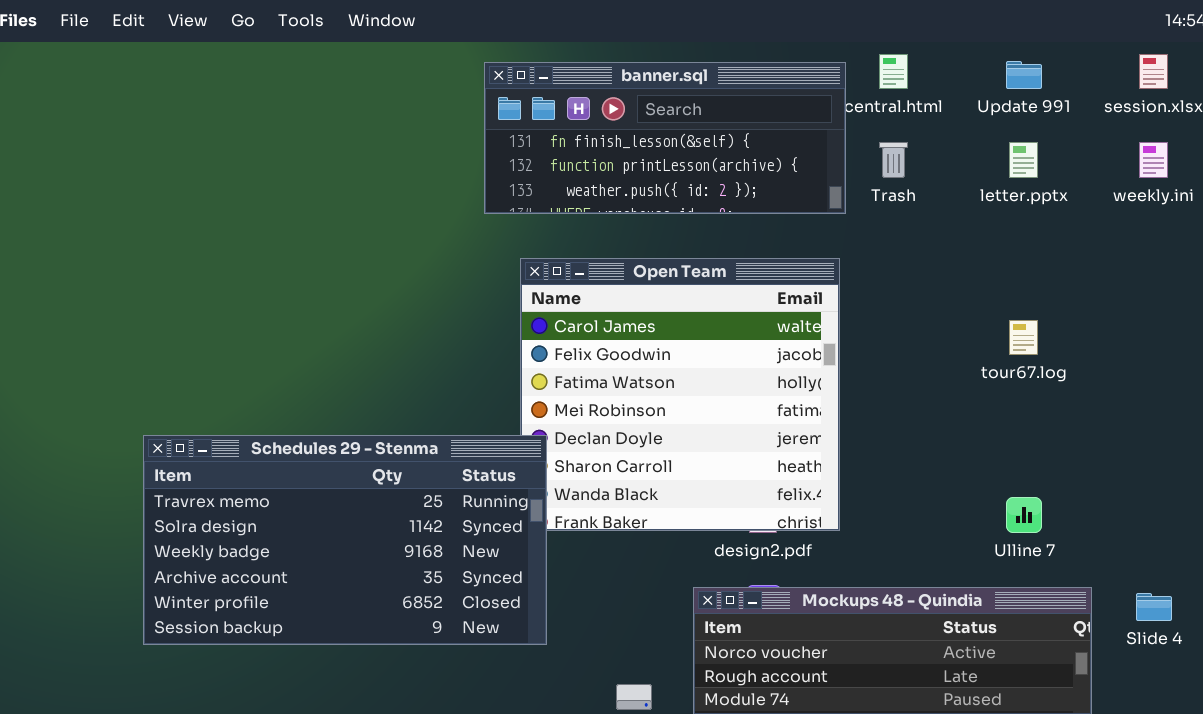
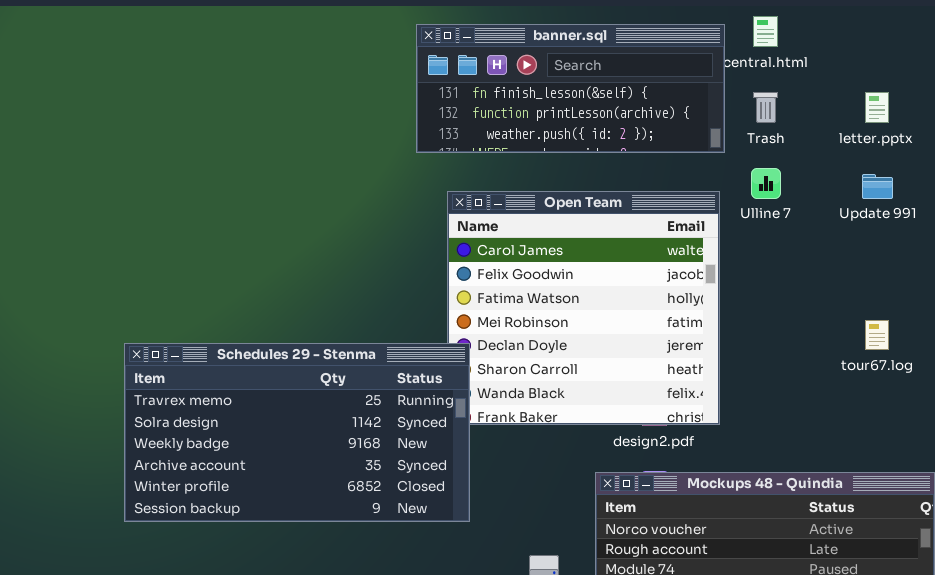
Update 991: [1006,61,1042,89] -> [862,174,893,199], moved
tour67.log: [1009,320,1038,355] -> [865,320,889,350], moved
Ulline 7: [1006,497,1042,533] -> [751,168,781,199], moved

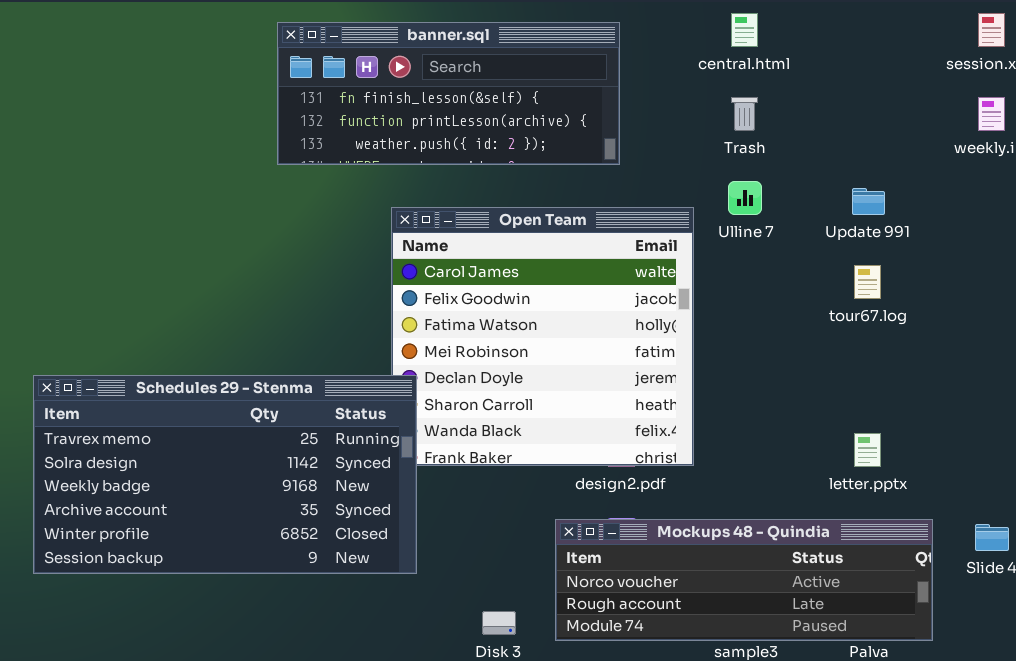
banner.sql: [416,24,725,153] -> [277,22,620,165], moved
letter.pptx: [865,92,889,123] -> [854,433,881,467], moved
tour67.log: [865,320,889,350] -> [854,265,881,299], moved

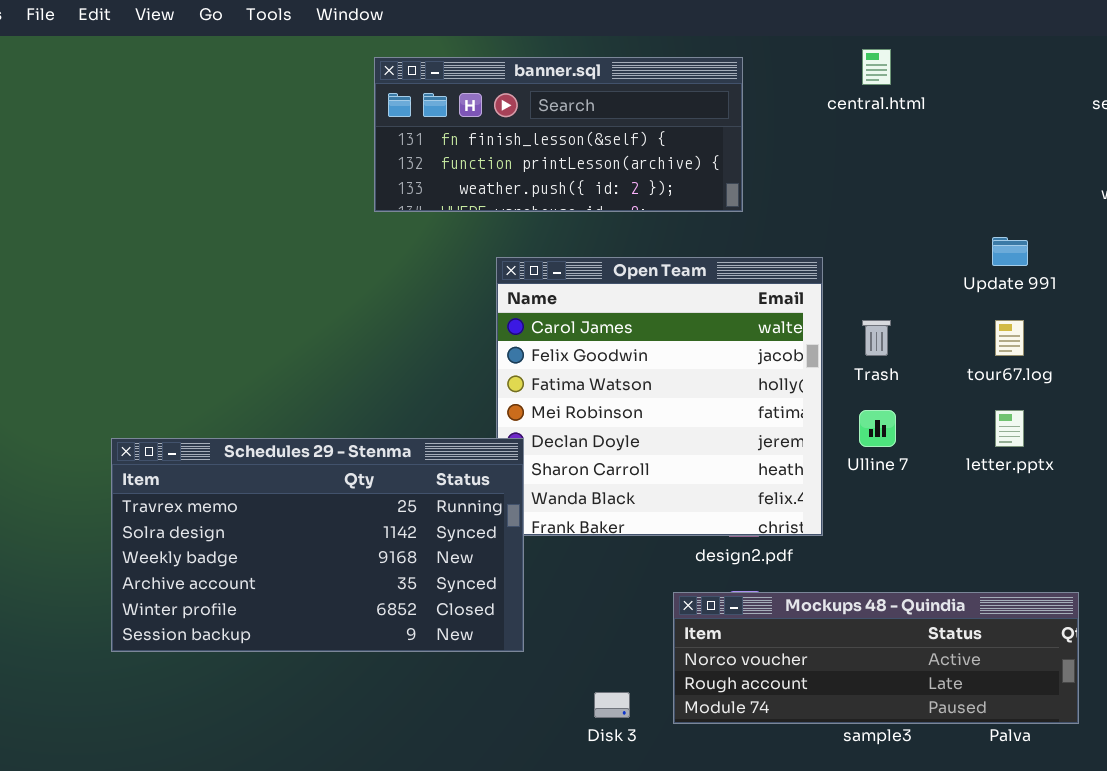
Trash: [731,97,758,131] -> [862,320,891,356], moved
Ulline 7: [728,181,762,215] -> [859,410,896,447], moved
letter.pptx: [854,433,881,467] -> [995,410,1024,447], moved

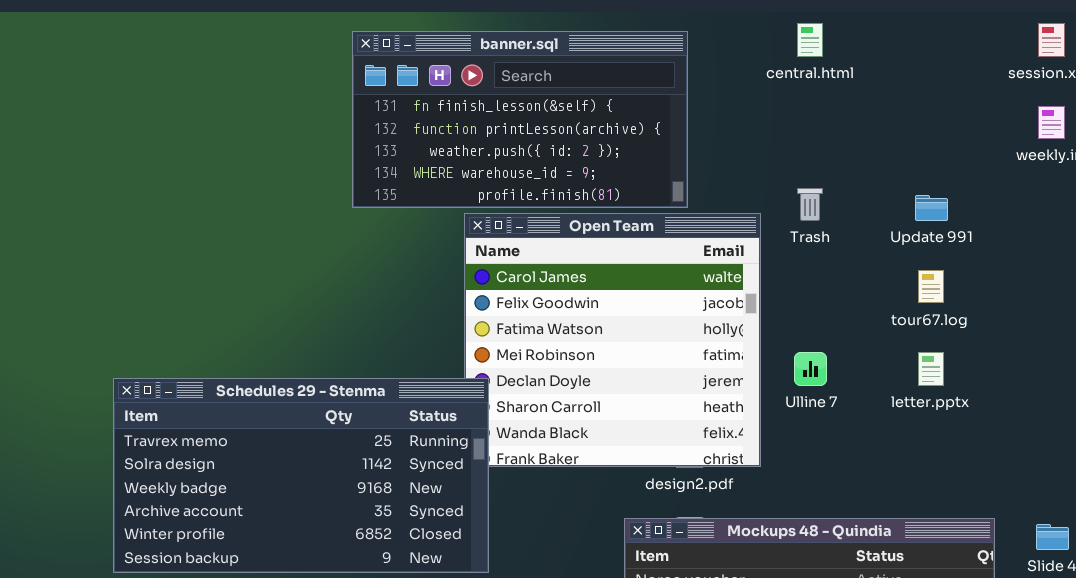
banner.sql: [374,57,743,212] -> [352,31,688,208], resized
Trash: [862,320,891,356] -> [797,188,823,221], moved

